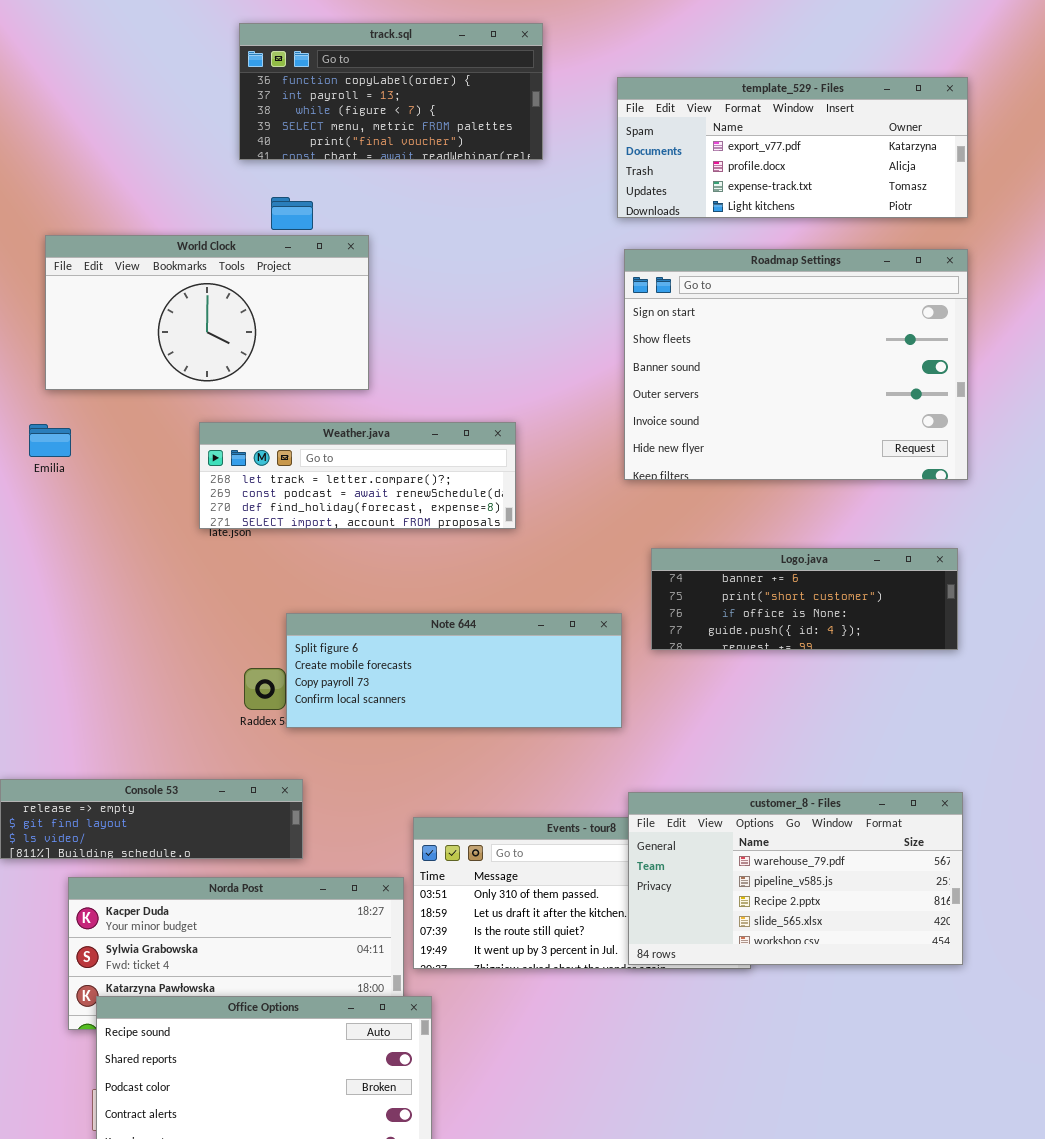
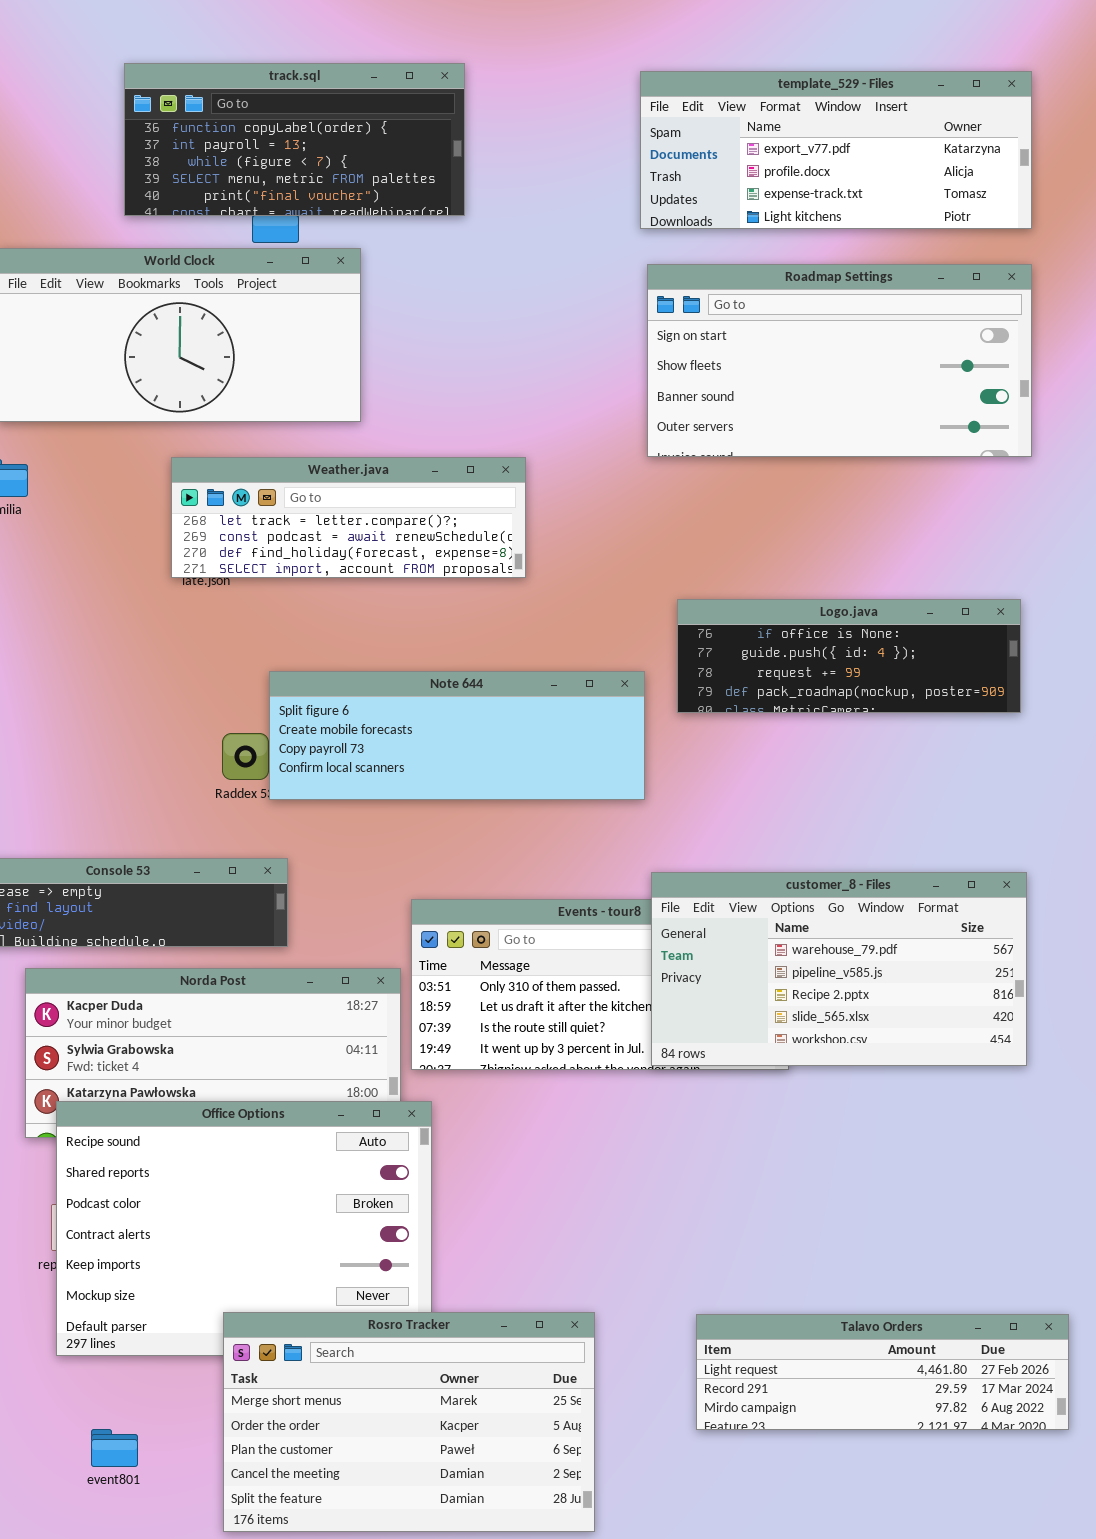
track.sql: [239,23,543,160] -> [124,63,465,216], moved
Roadmap Settings: [624,249,968,480] -> [647,264,1032,457], resized
Logo.java: [651,548,958,650] -> [677,599,1021,713], scrolled down 2 rows

